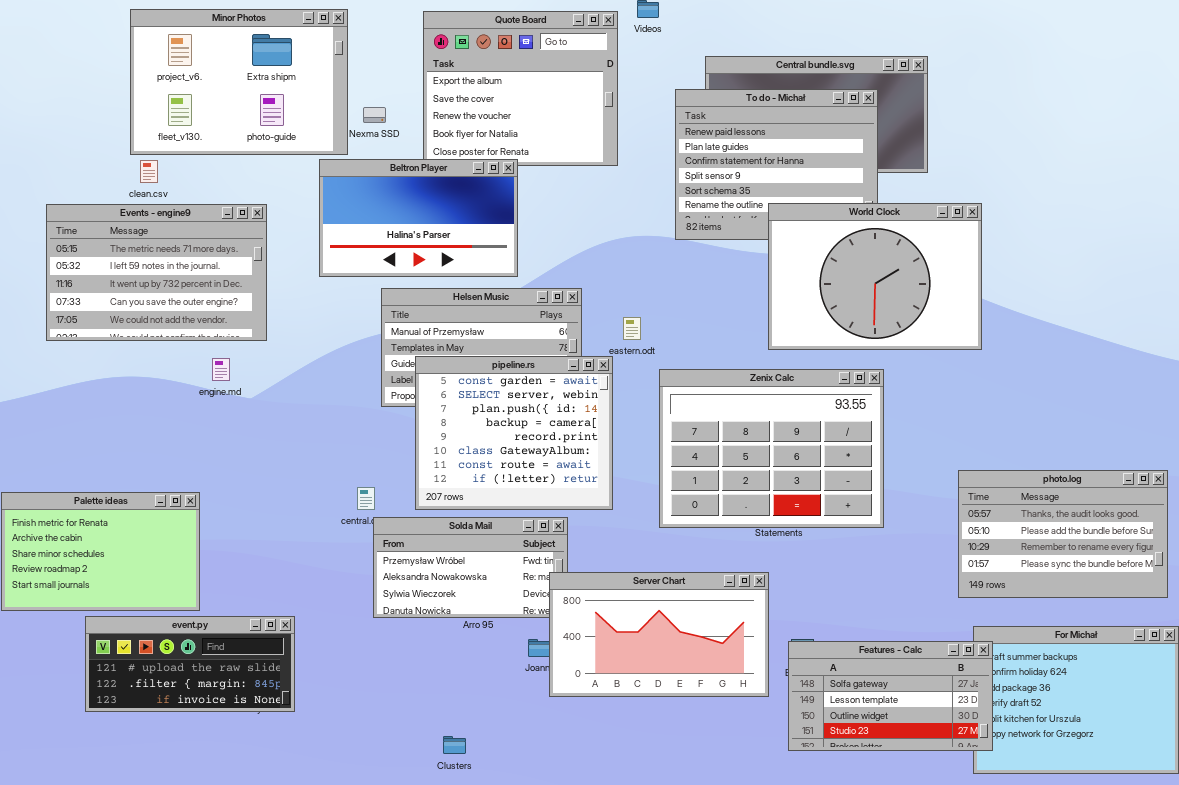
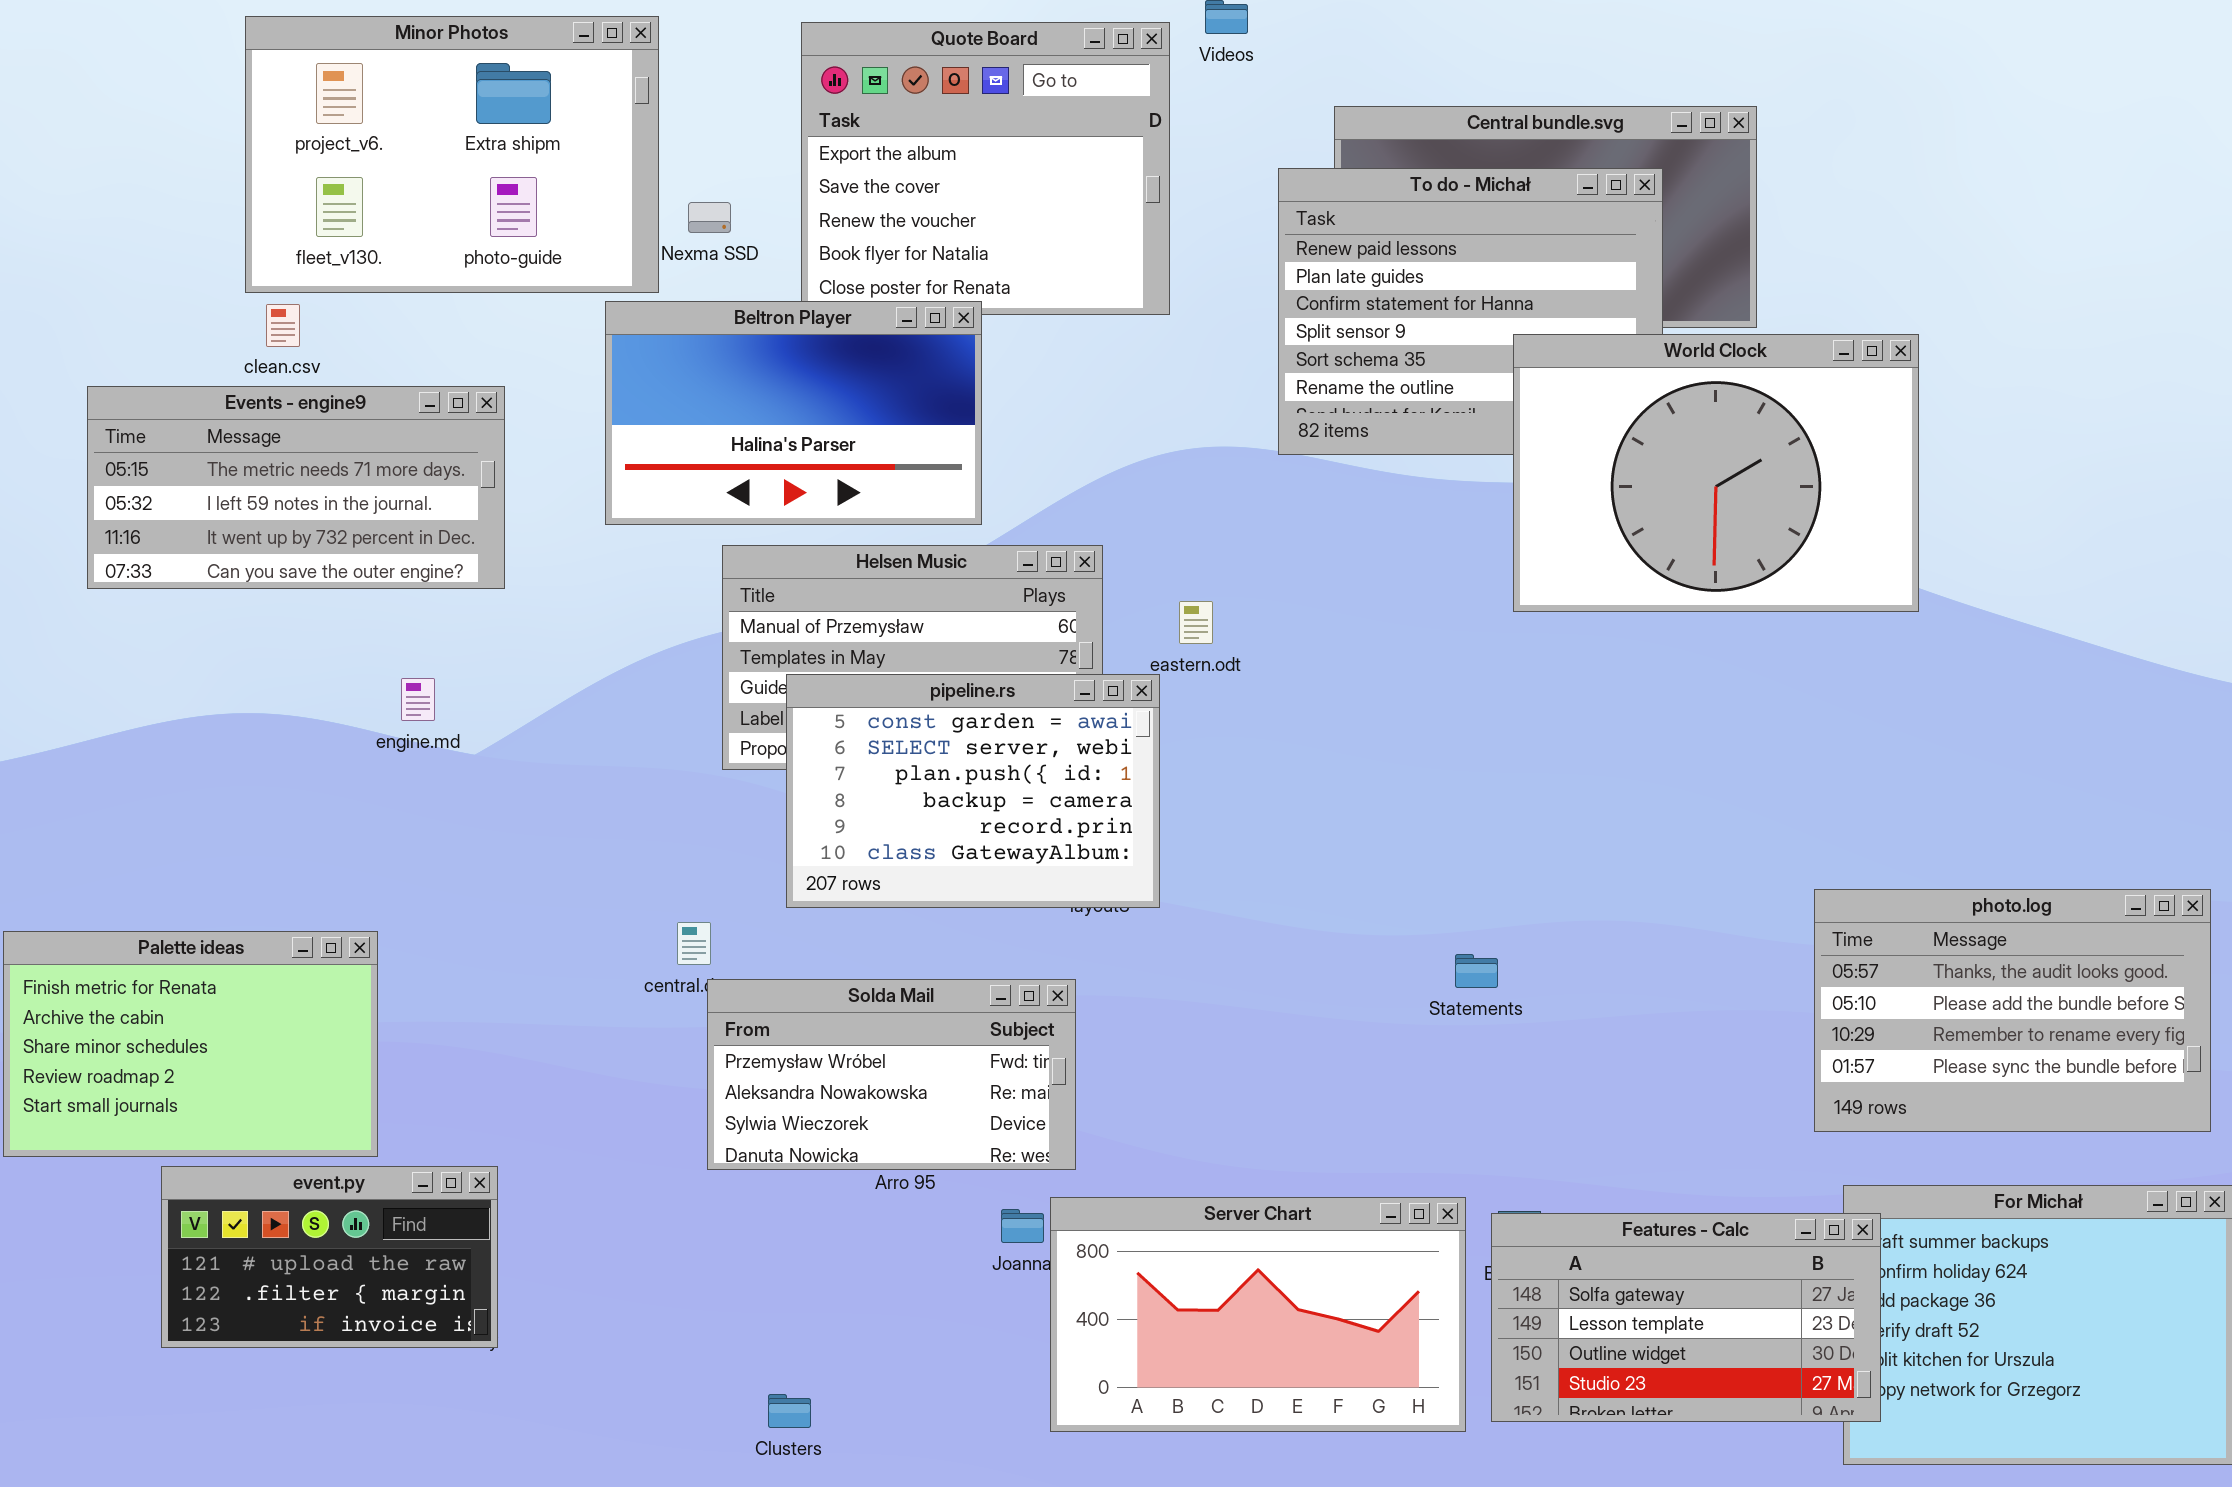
World Clock: [768,203,982,350] -> [1513,334,1919,612], moved
Events - engine9: [46,204,267,341] -> [87,386,505,589], resized
pipeline.rs: [415,356,613,510] -> [786,674,1160,908], resized
Zenix Calc: [659,369,884,528] -> none, closed
Server Chart: [549,572,769,697] -> [1050,1197,1466,1432], moved
event.py: [85,616,295,712] -> [161,1166,498,1348], resized
Clusters: [443,736,466,754] -> [768,1394,811,1428], moved

